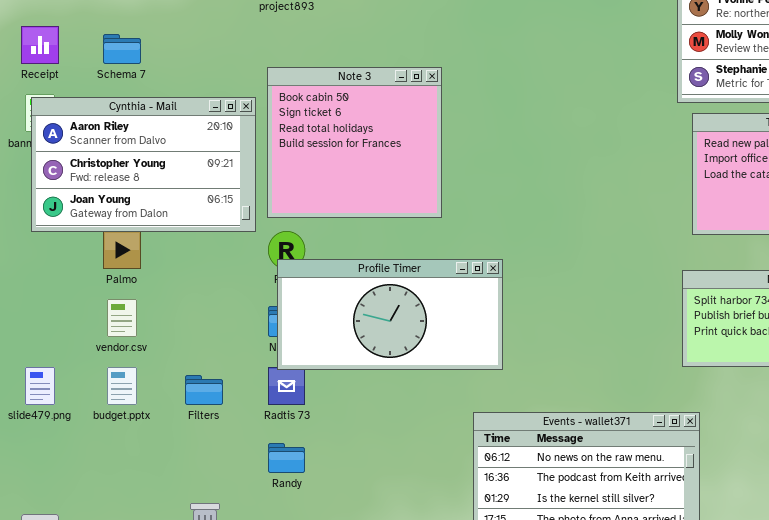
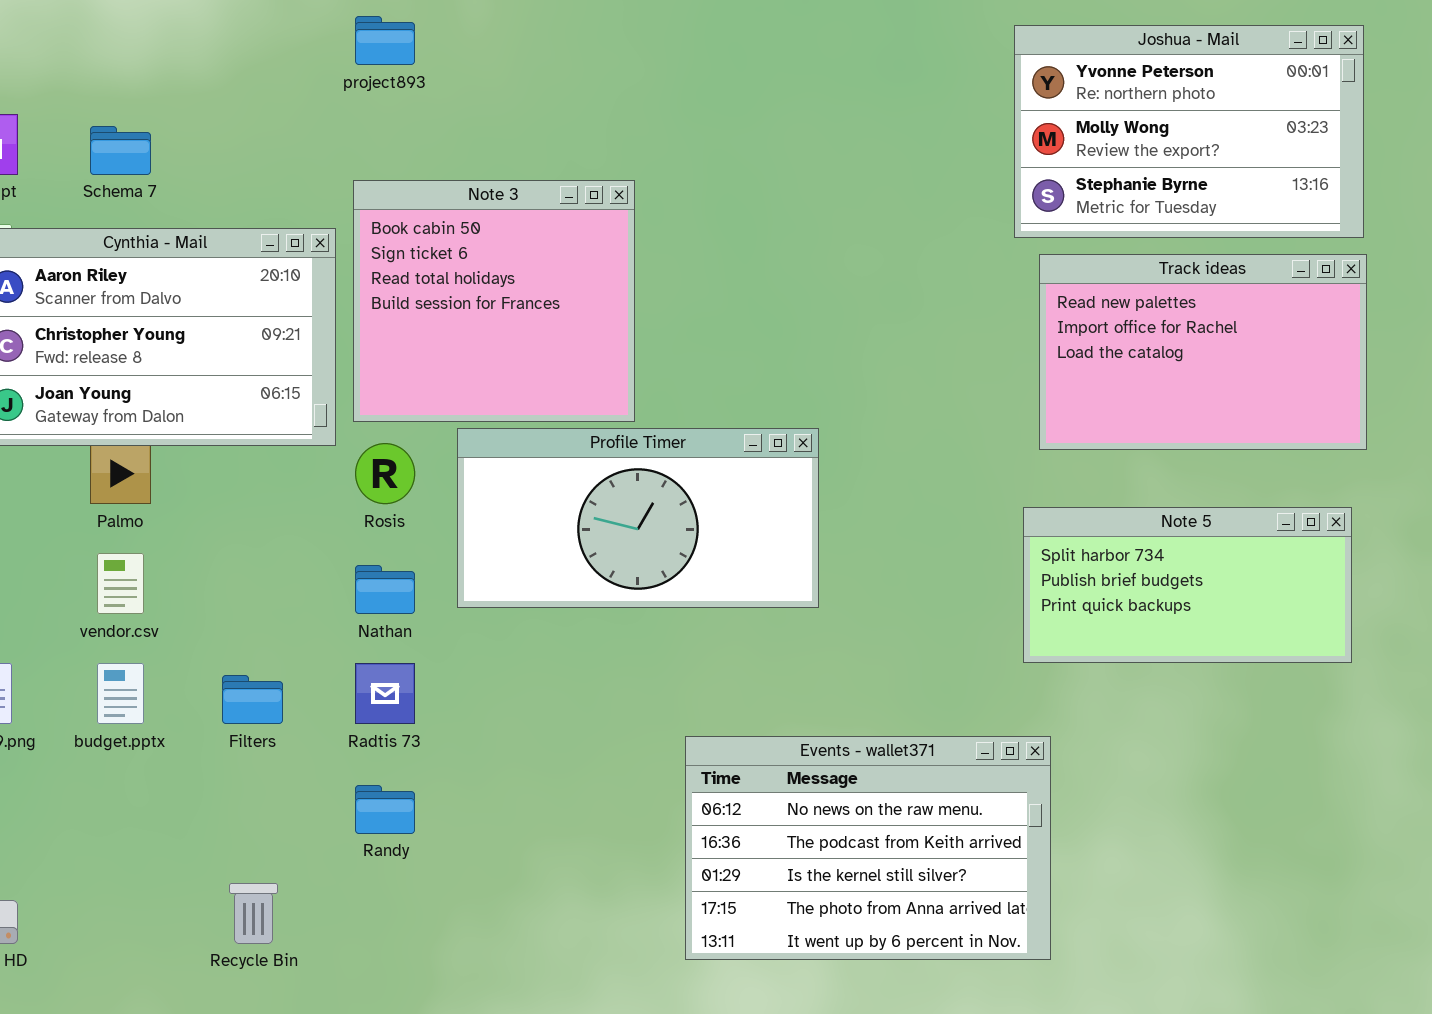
Profile Timer: [277,259,503,370] -> [457,428,819,608], moved

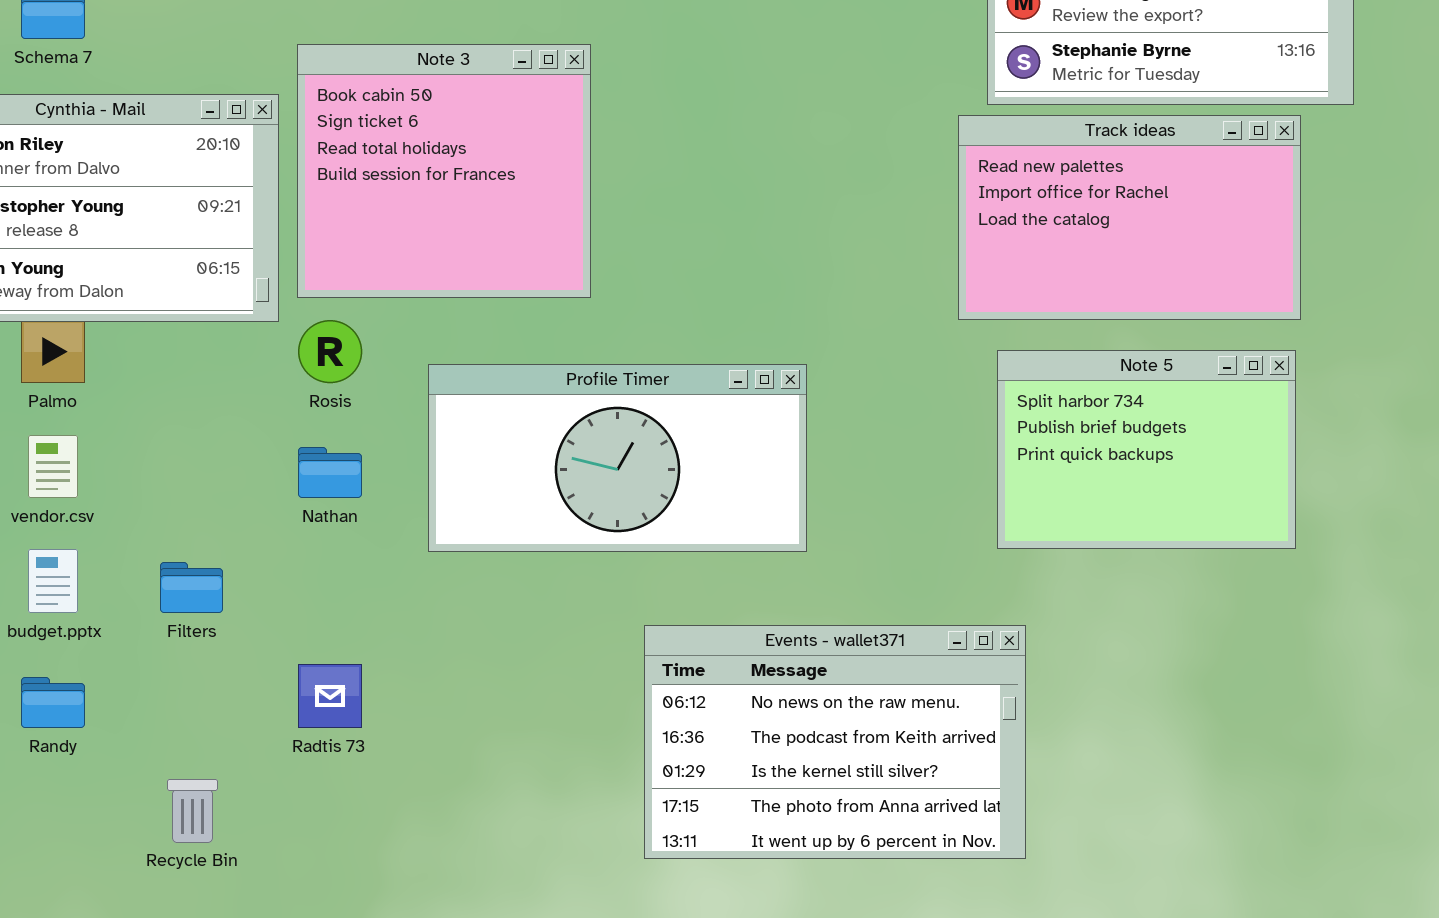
Track ideas: [1039,254,1367,450] -> [958,115,1301,320], moved
Profile Timer: [457,428,819,608] -> [428,364,807,552], moved
Note 5: [1023,507,1352,663] -> [997,350,1296,549], resized
Radtis 73: [355,663,415,724] -> [298,664,362,728], moved
Randy: [355,785,415,834] -> [21,677,85,728], moved

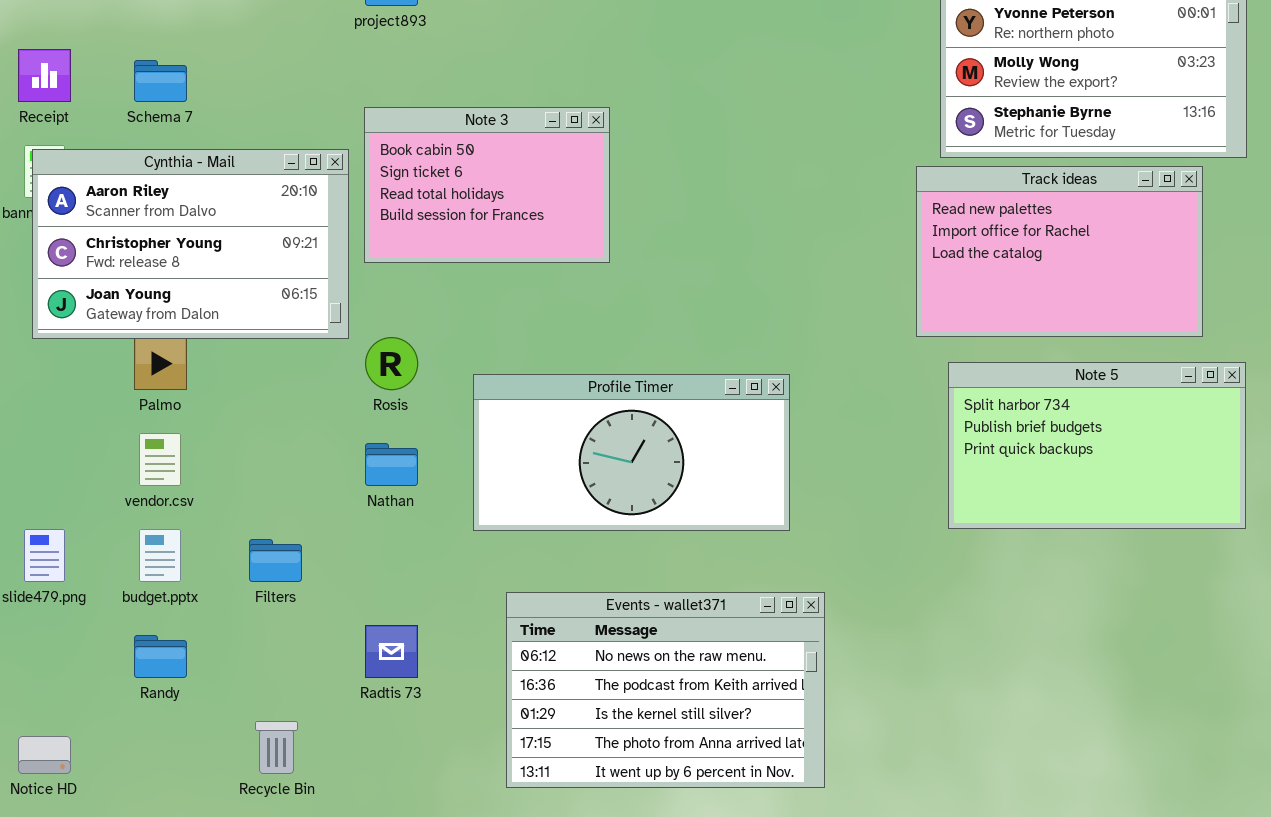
Note 3: [297,44,591,298] -> [364,107,610,263], resized
Note 5: [997,350,1296,549] -> [948,362,1246,529], resized
Events - wallet371: [644,625,1026,859] -> [506,592,825,788], moved

